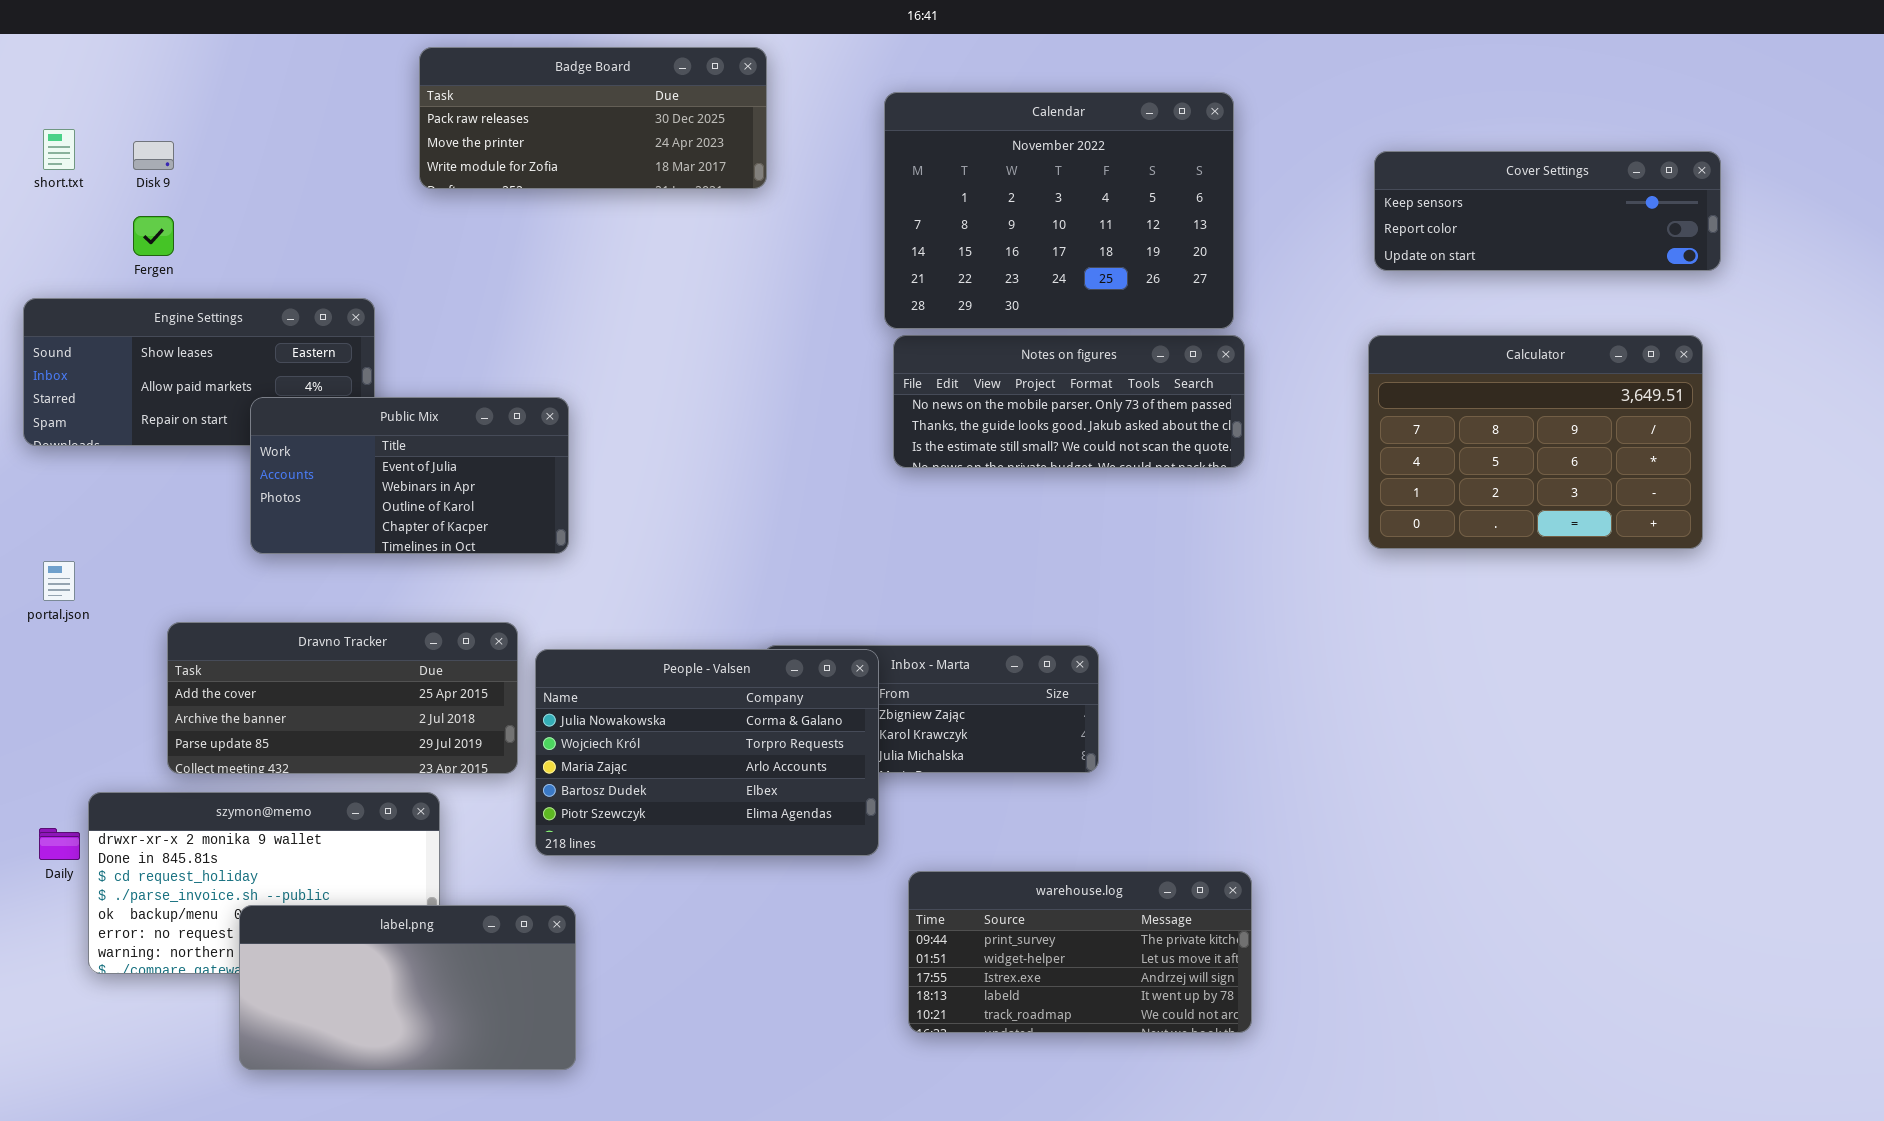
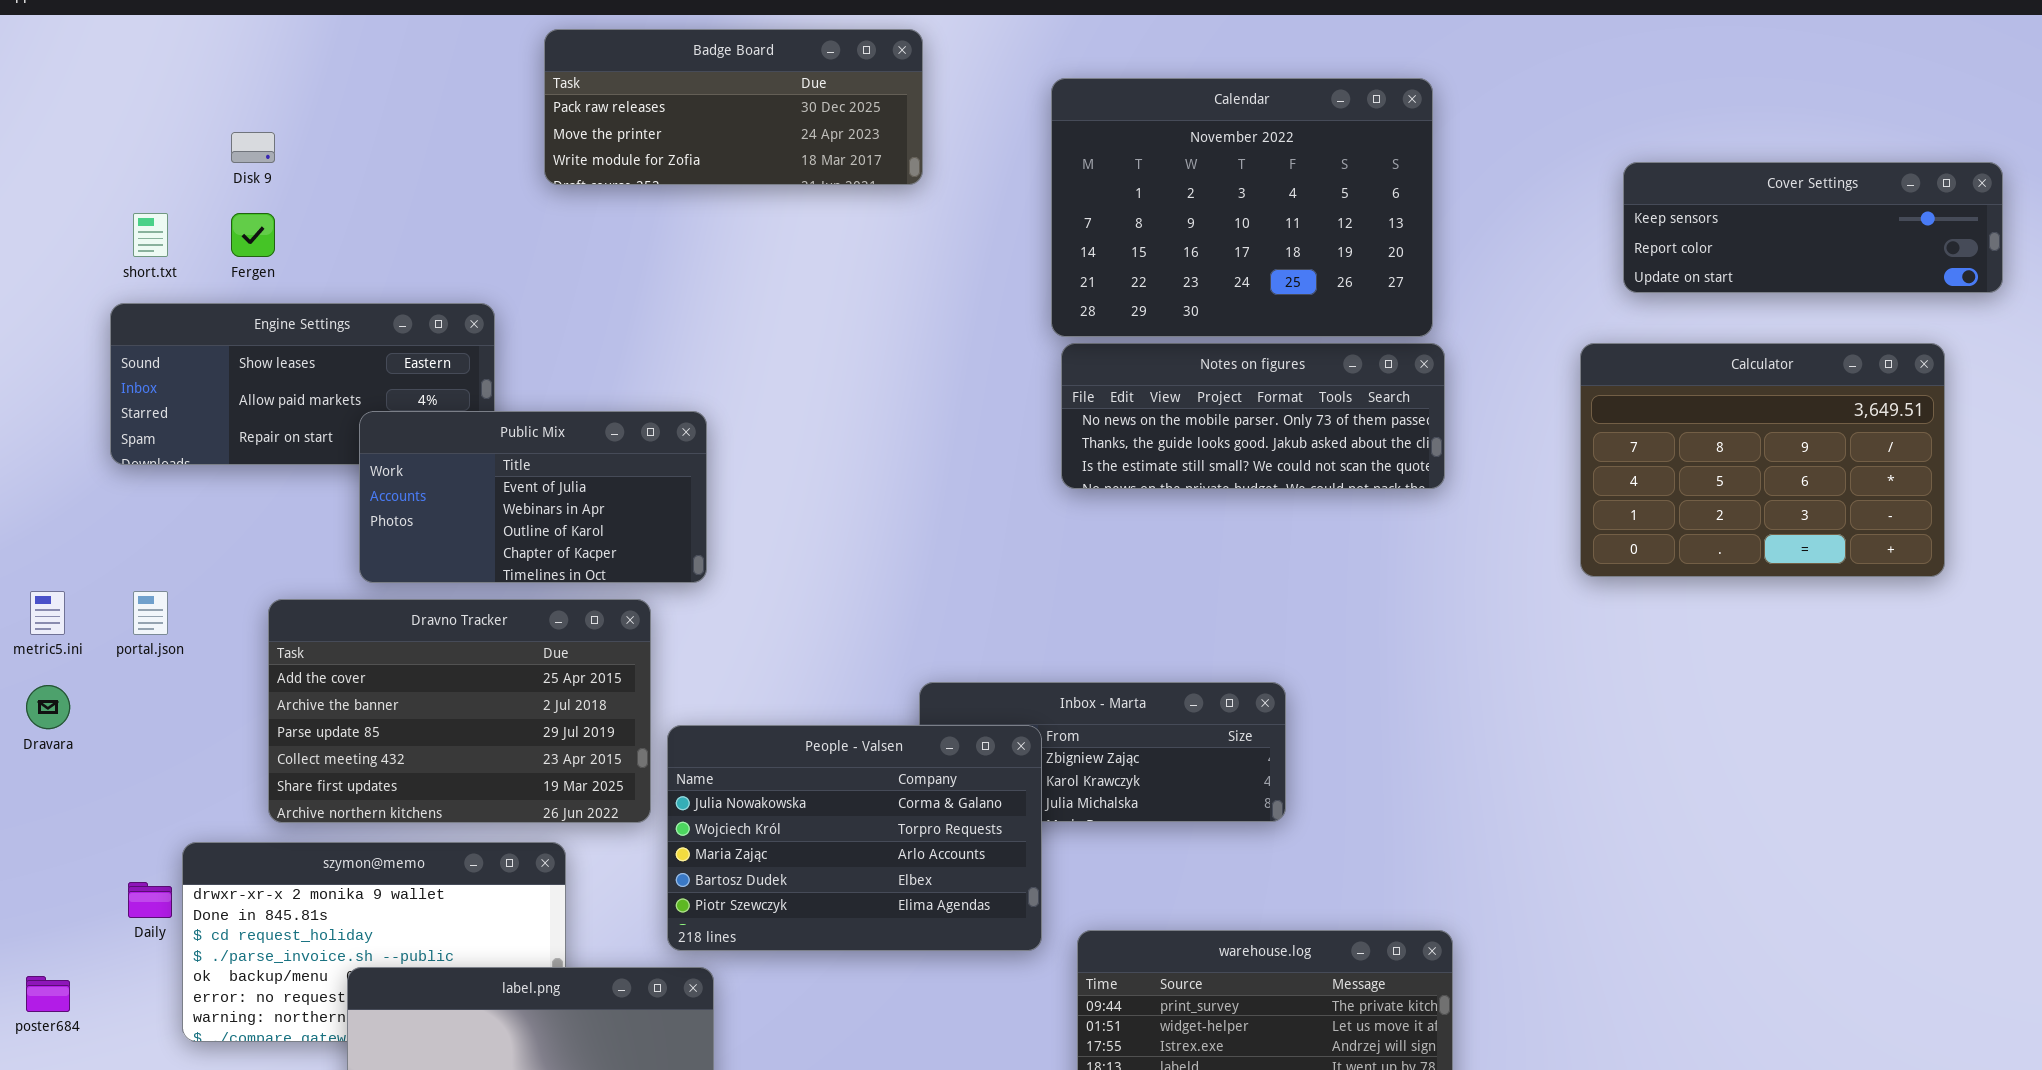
short.txt: [43,129,75,170] -> [133,213,168,257], moved
Cover Settings: [1374,151,1721,271] -> [1623,162,2003,293], moved
Dravno Tracker: [167,622,518,774] -> [268,599,651,823], resized
People - Valsen: [535,649,879,856] -> [667,725,1042,951], moved

